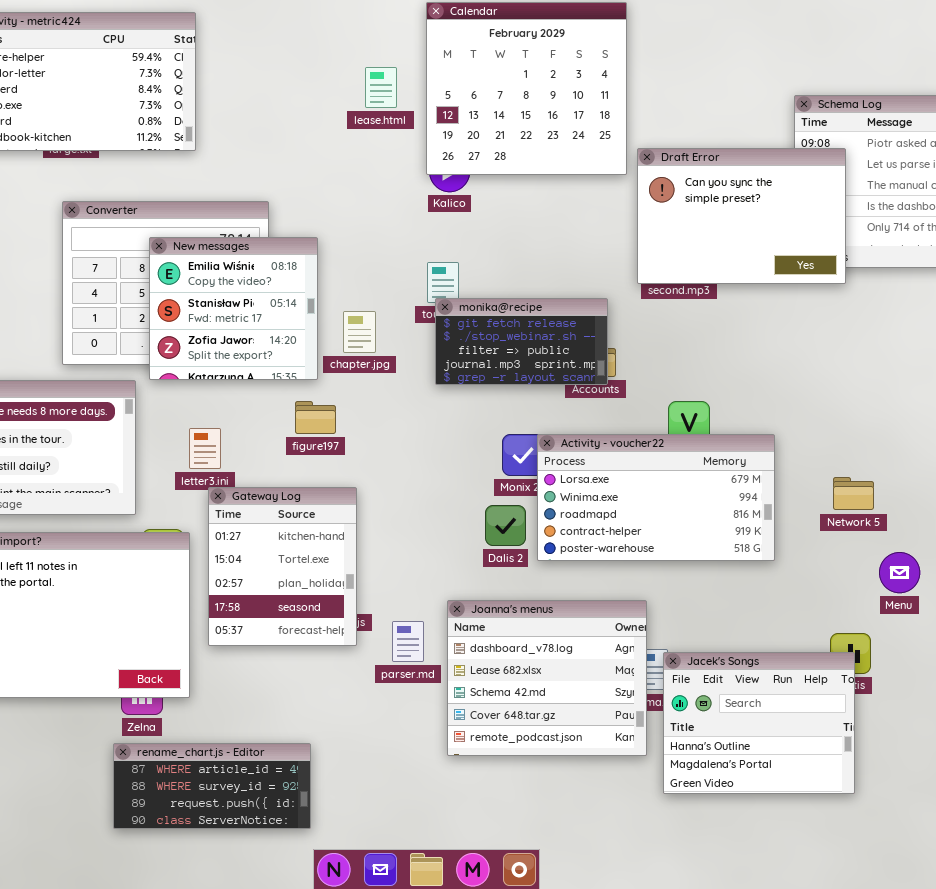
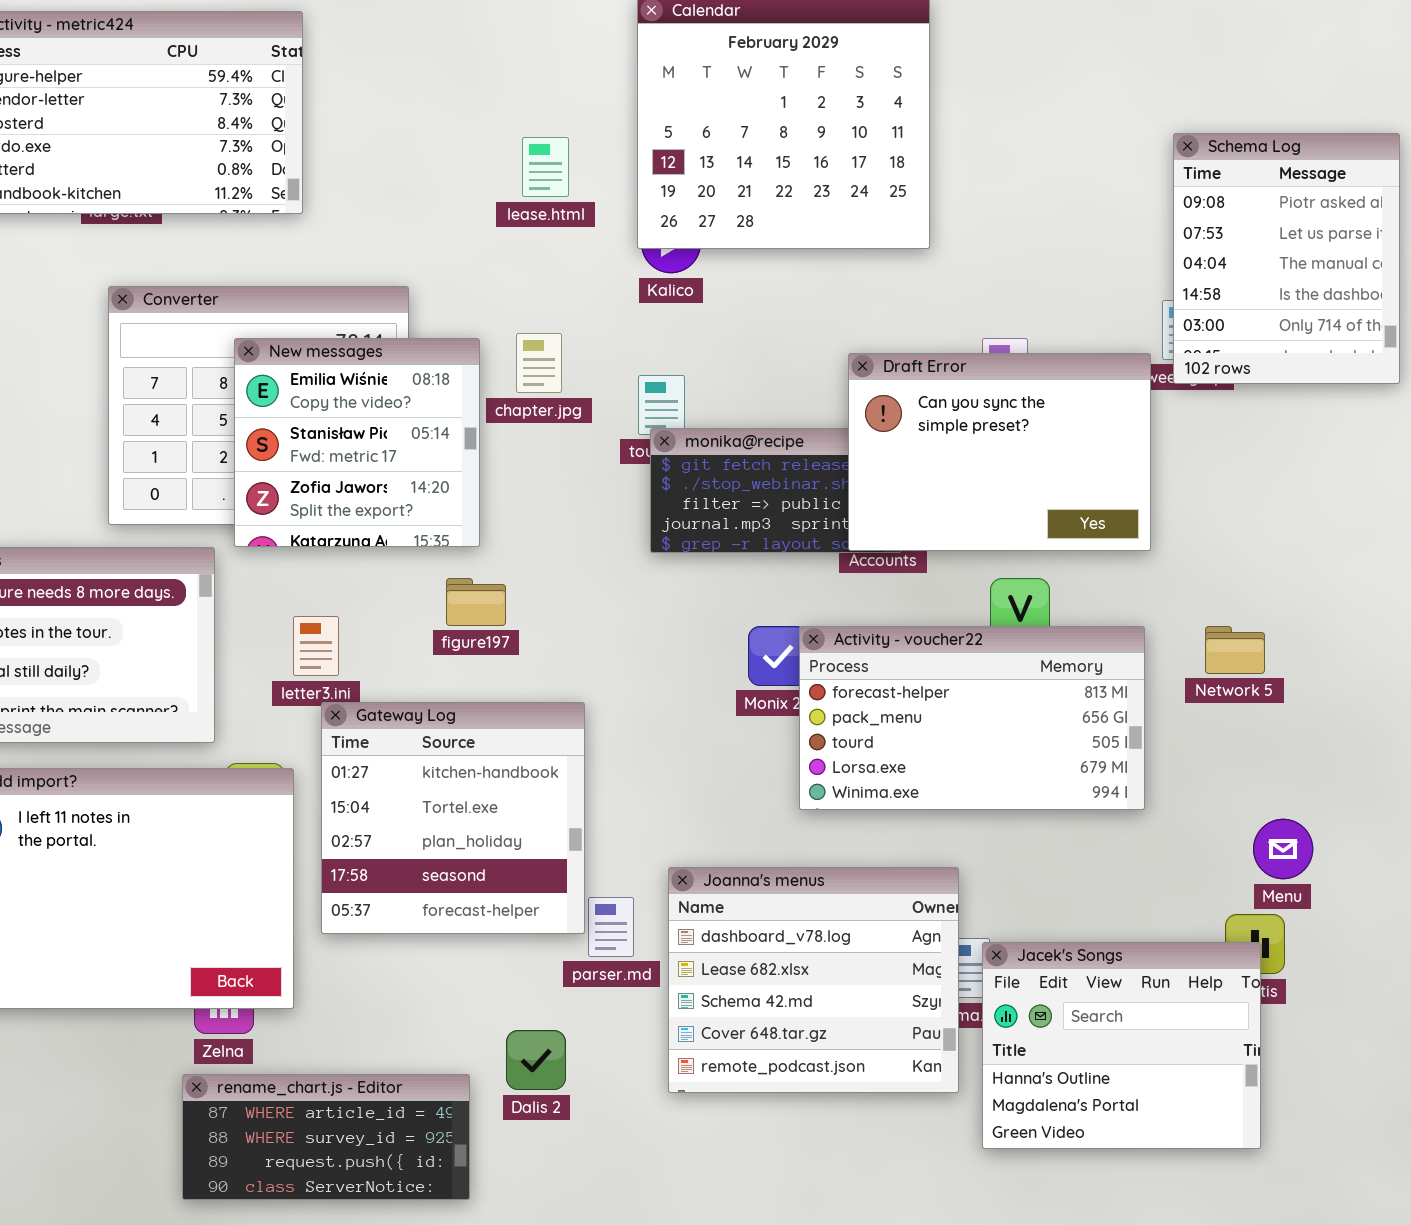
lease.html: [365,67,397,108] -> [522,137,569,197], moved
Draft Error: [637,148,846,284] -> [848,353,1151,551], moved
chapter.jpg: [343,311,376,353] -> [516,333,562,393], moved
Activity - voucher22: [537,434,775,561] -> [799,626,1145,810], scrolled up 3 rows
Network 5: [833,477,874,510] -> [1205,626,1265,674], moved
Gateway Log: [208,487,357,646] -> [321,702,585,934], resized
Dalis 2: [485,505,526,546] -> [506,1030,566,1090], moved
Menu: [879,552,920,593] -> [1253,819,1313,879], moved

